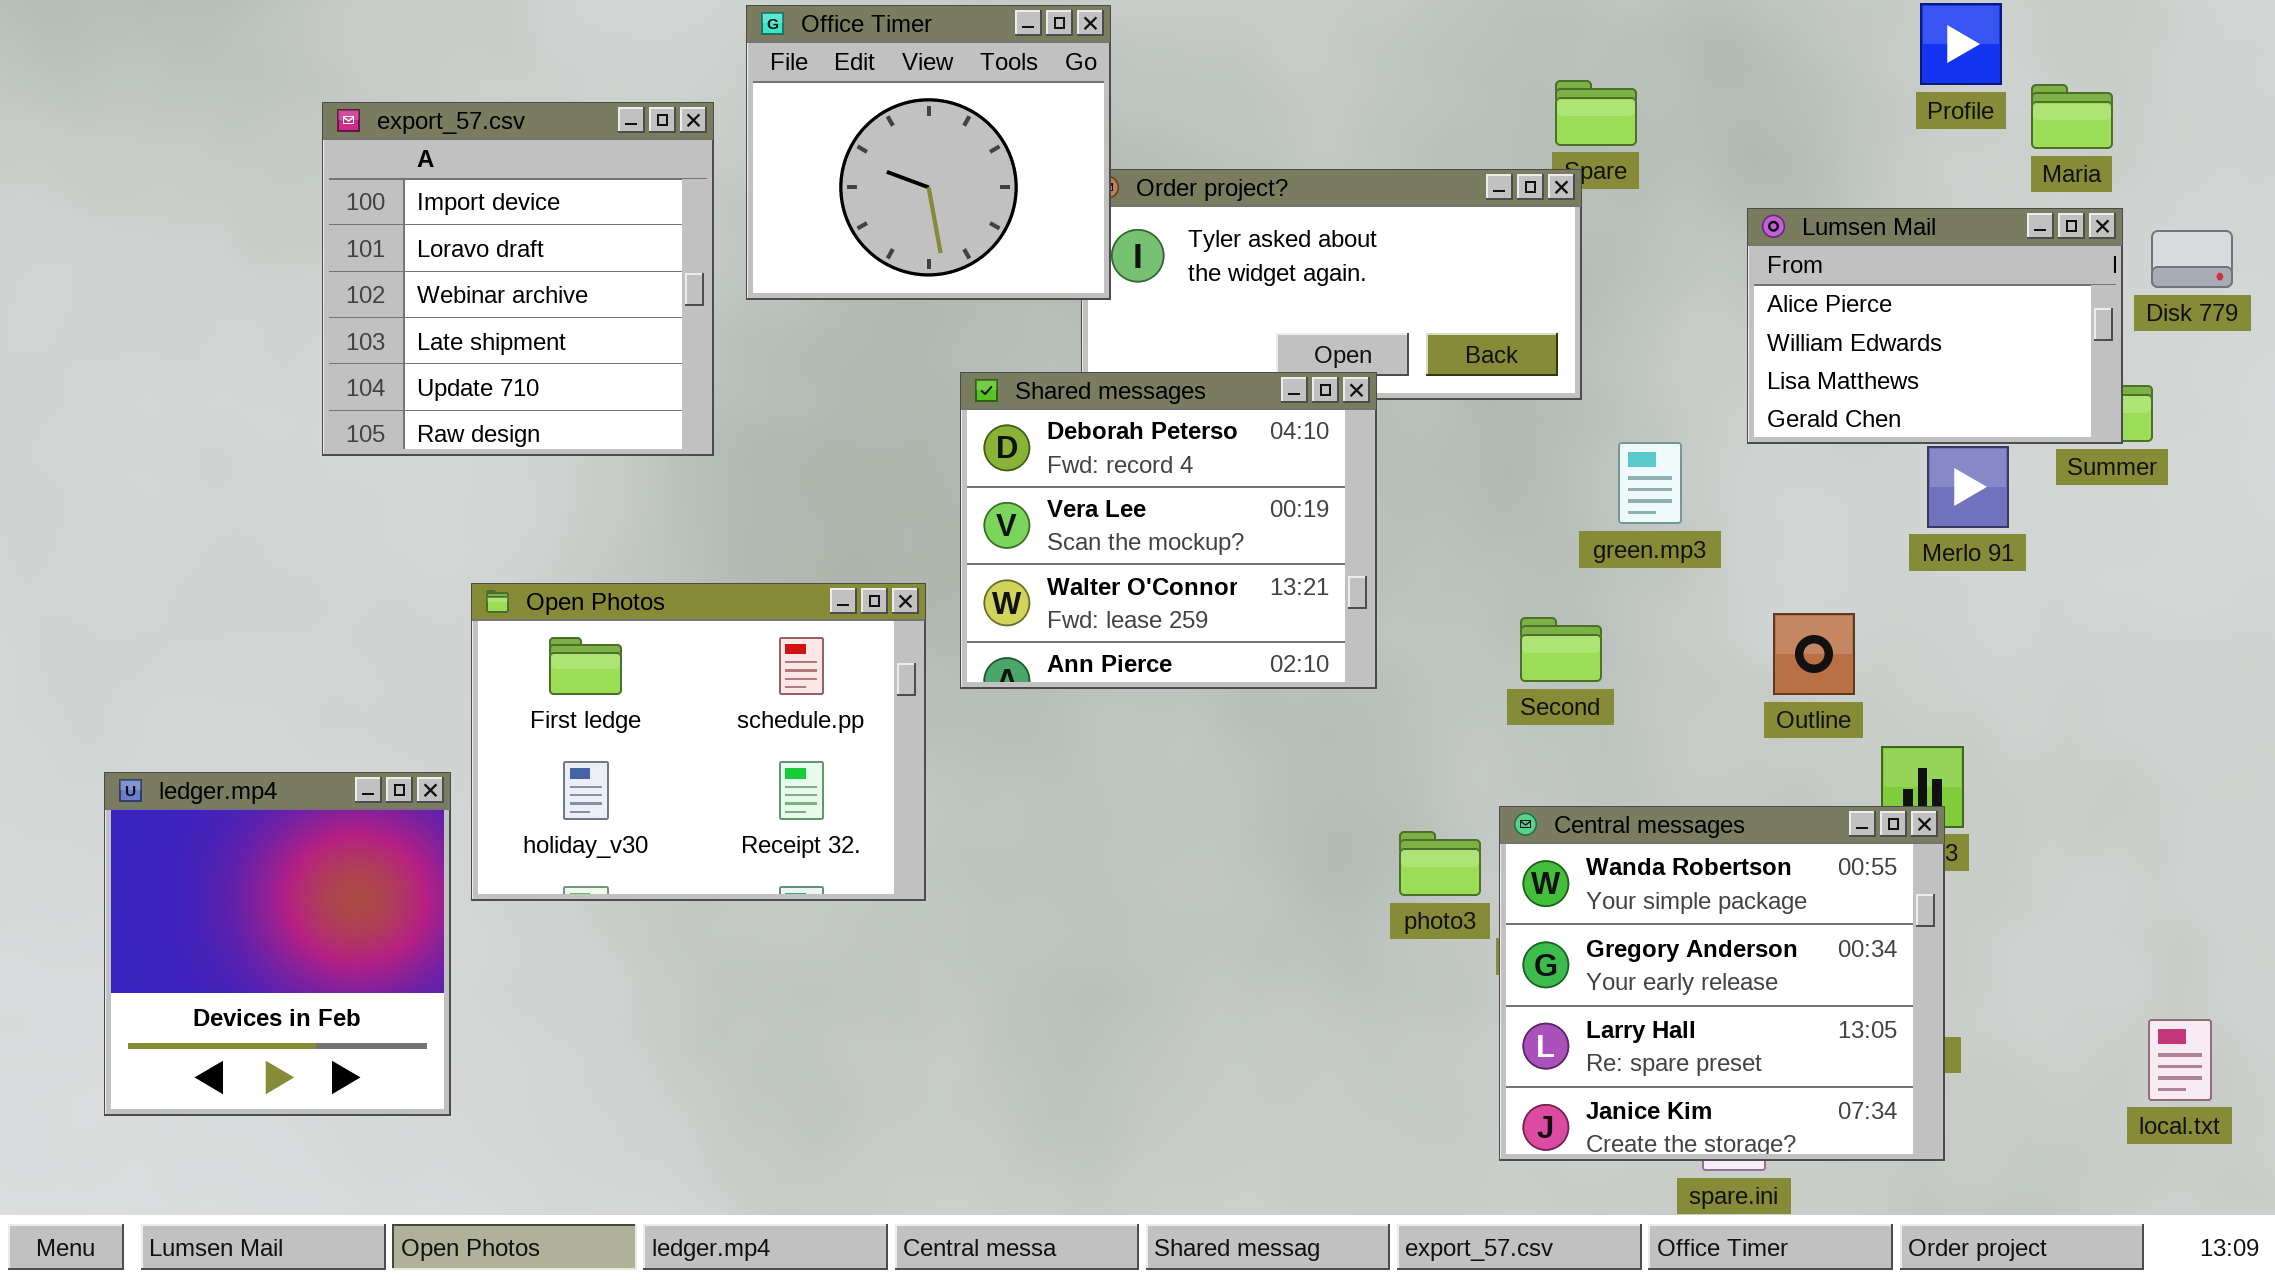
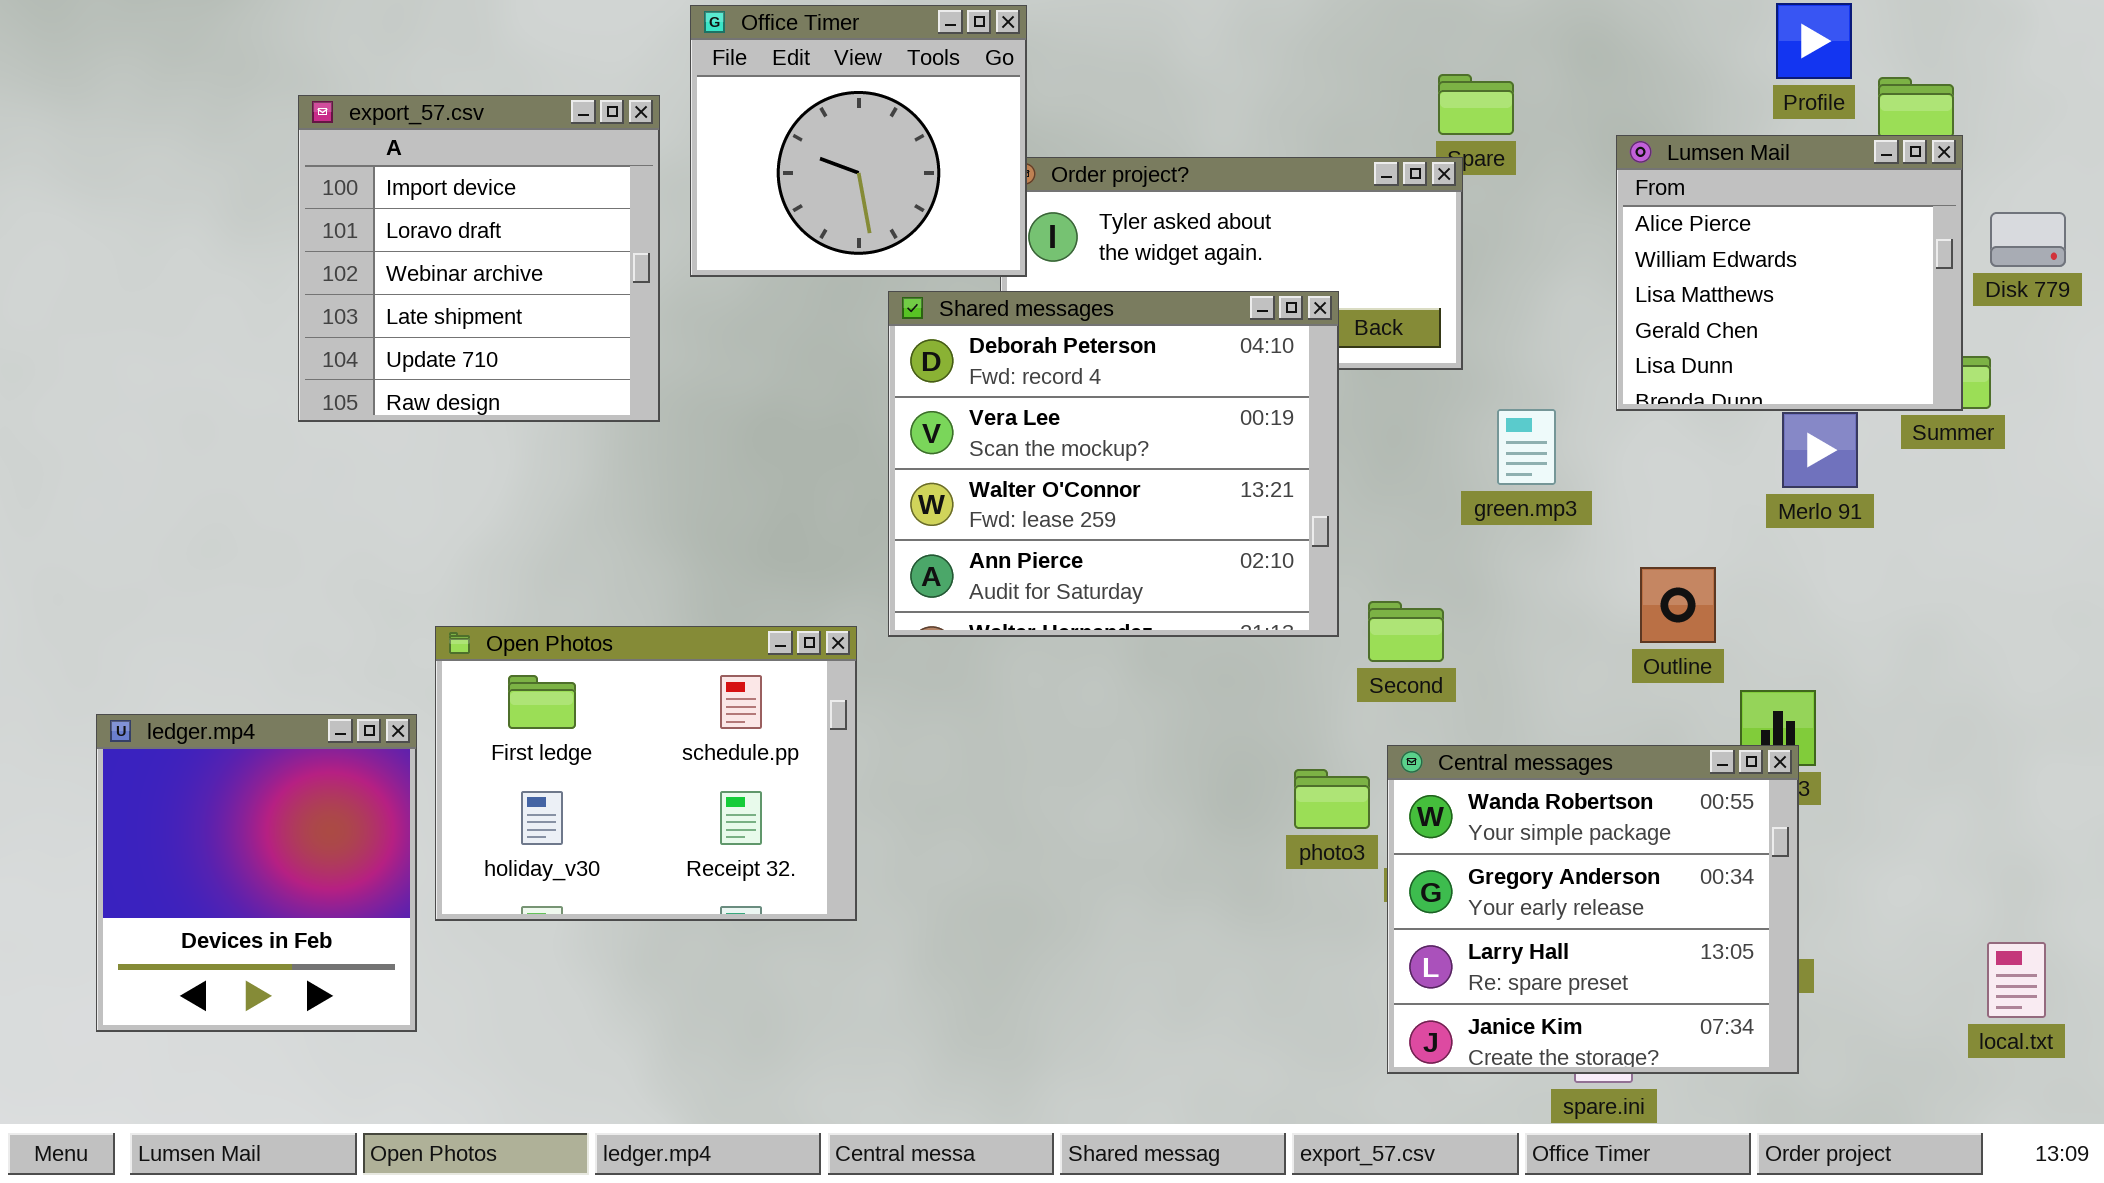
Lumsen Mail: [1747,208,2123,444] -> [1616,135,1963,411], resized
Shared messages: [960,372,1377,689] -> [888,291,1339,637], resized
Open Photos: [471,583,926,901] -> [435,626,857,921], moved
Second: [1520,617,1602,682] -> [1368,601,1444,662], moved

